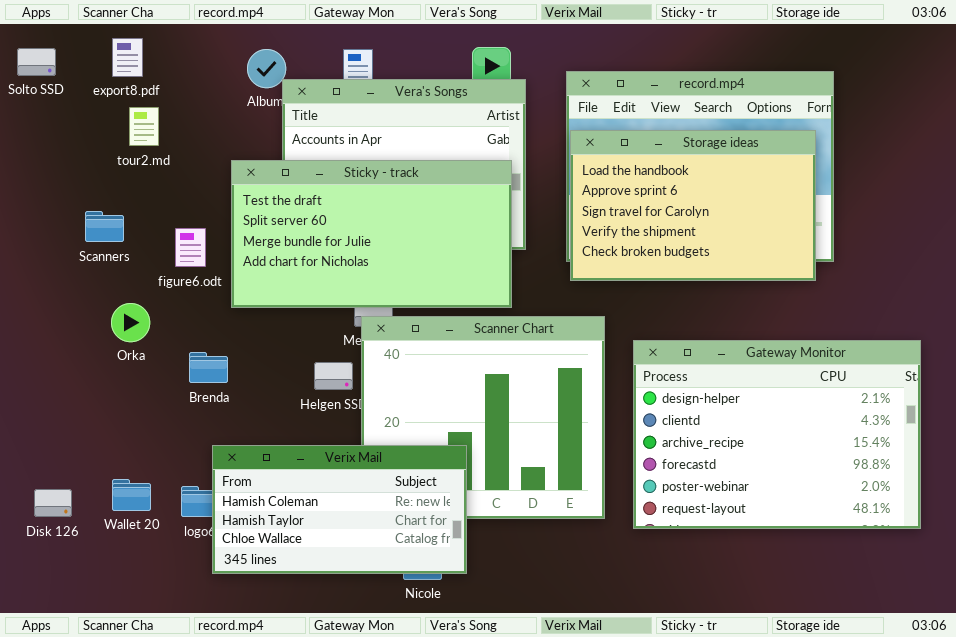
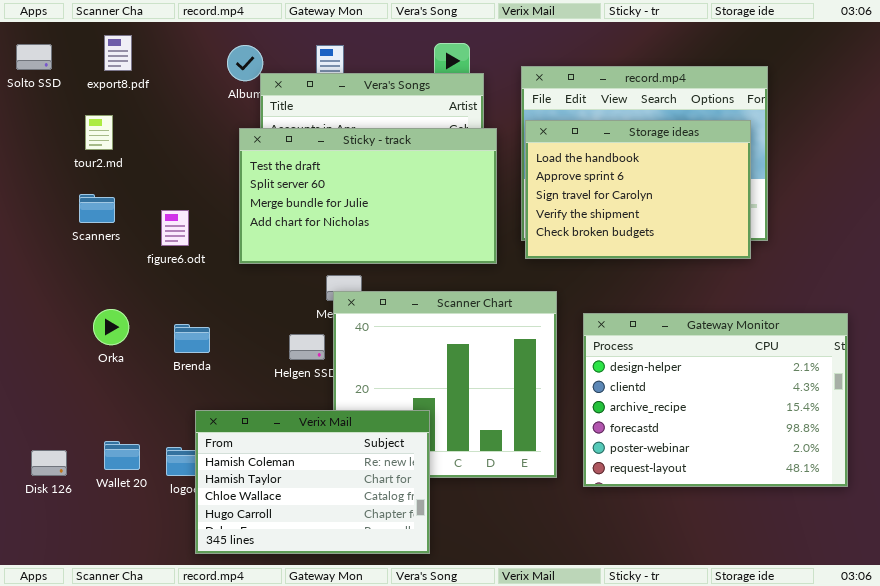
tour2.md: [129,107,159,146] -> [85,115,113,150], moved
Sticky - track: [231,160,512,308] -> [239,128,497,264], moved
Orka: [111,303,150,342] -> [93,309,129,345], moved
Verix Mail: [212,445,467,574] -> [195,410,430,554], resized

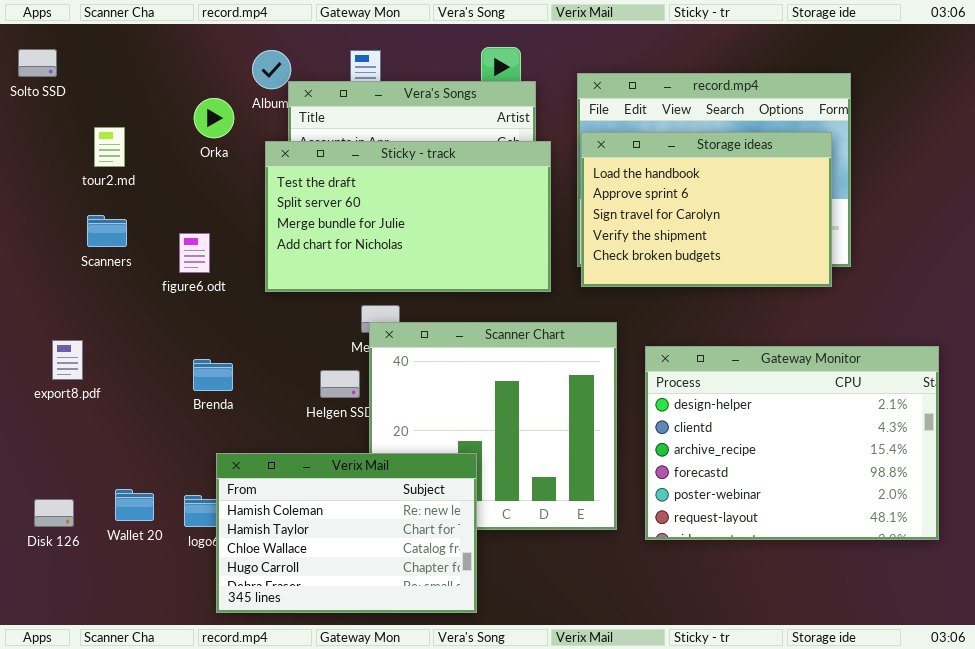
export8.pdf: [104,35,132,71] -> [52,340,83,380], moved
Orka: [93,309,129,345] -> [194,98,234,138], moved

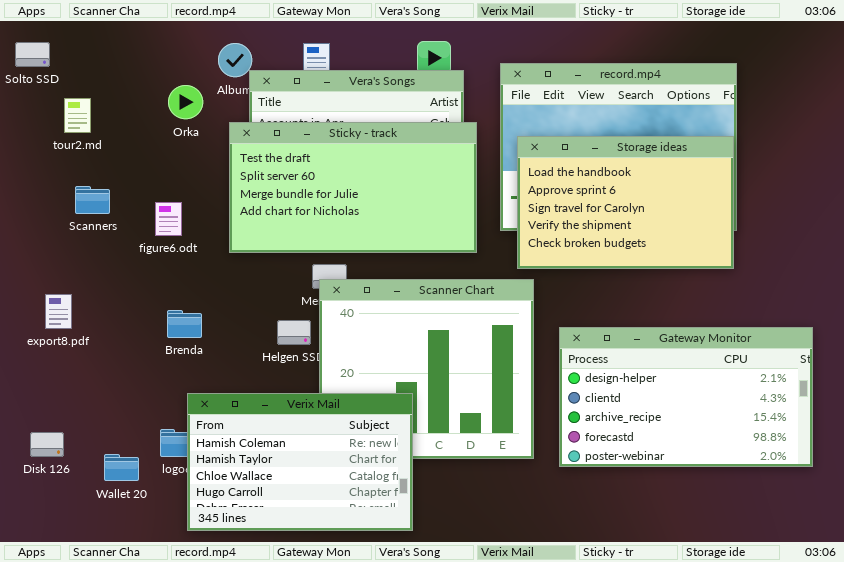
tour2.md: [94,127,125,167] -> [64,98,91,133], moved
Storage ideas: [581,132,832,287] -> [517,136,734,269], moved
Gateway Monitor: [645,346,939,540] -> [559,327,813,467], resized
Wallet 20: [115,489,154,521] -> [104,454,139,481], moved

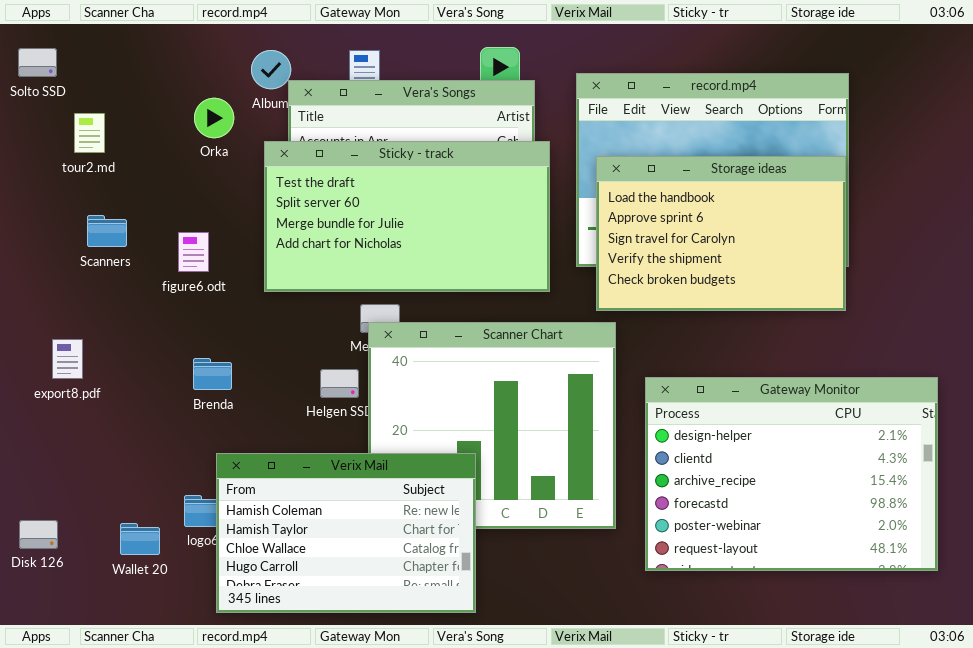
Gateway Monitor: [559,327,813,467] -> [645,377,938,571], resized
Disk 126: [30,432,64,457] -> [19,520,58,549], moved

